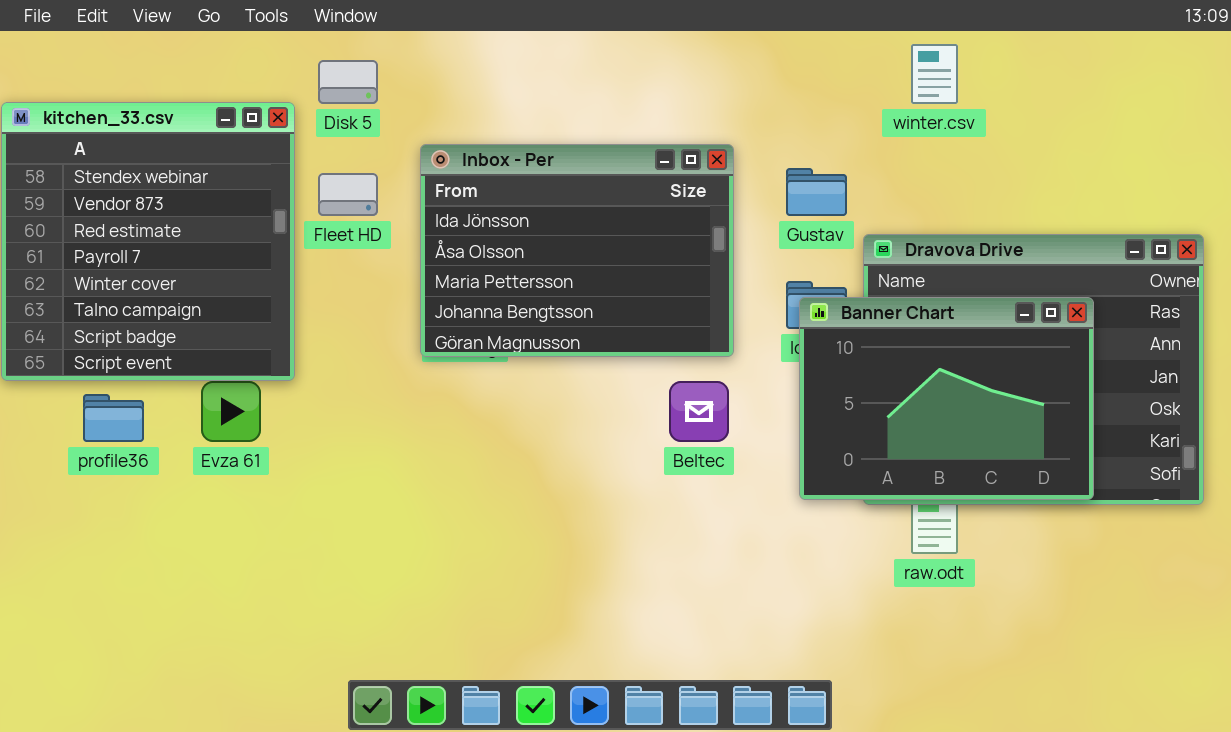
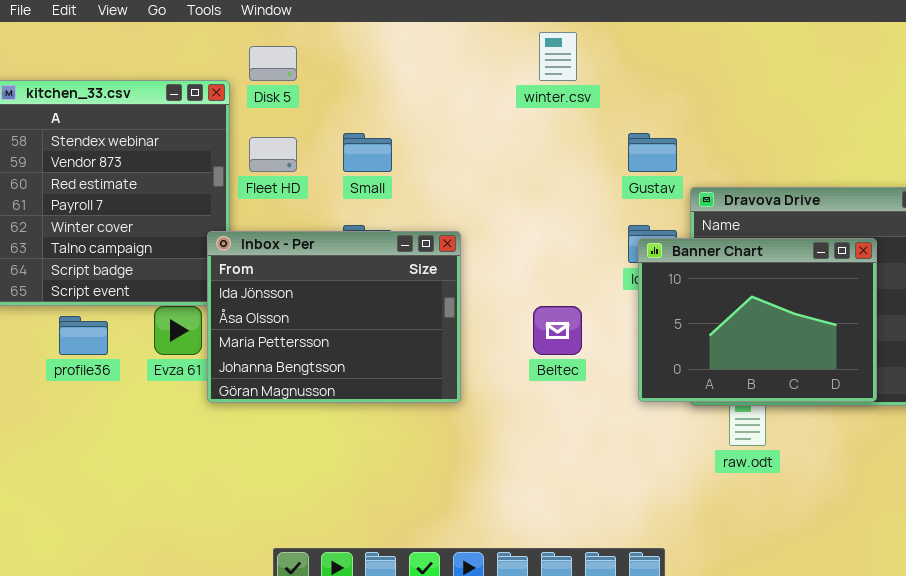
winter.csv: [911,44,958,104] -> [539,32,577,81], moved
Inbox - Per: [420,144,734,357] -> [207,231,461,403], moved

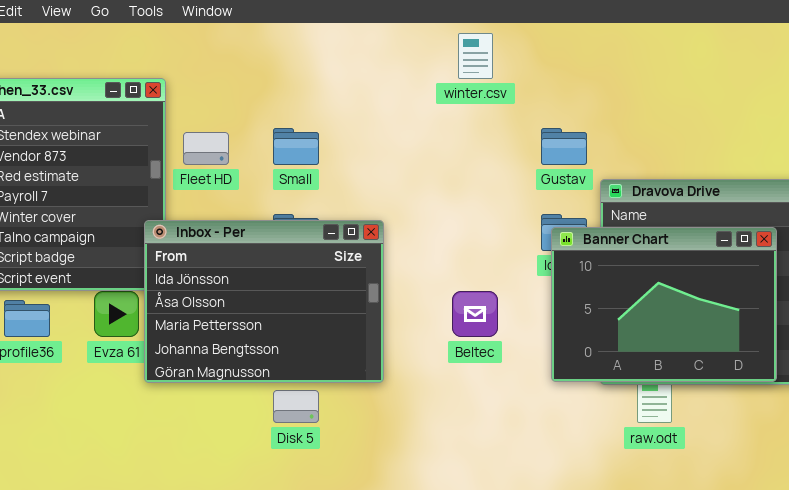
Disk 5: [249,46,297,81] -> [273,390,319,423], moved

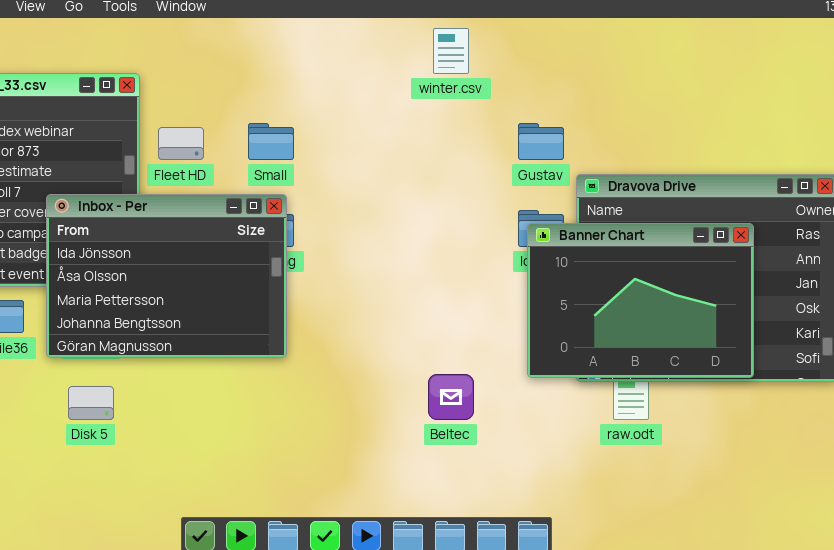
Inbox - Per: [144,220,384,383] -> [46,194,287,358], moved
Beltec: [452,291,498,337] -> [428,374,474,420], moved
Disk 5: [273,390,319,423] -> [68,386,114,420], moved

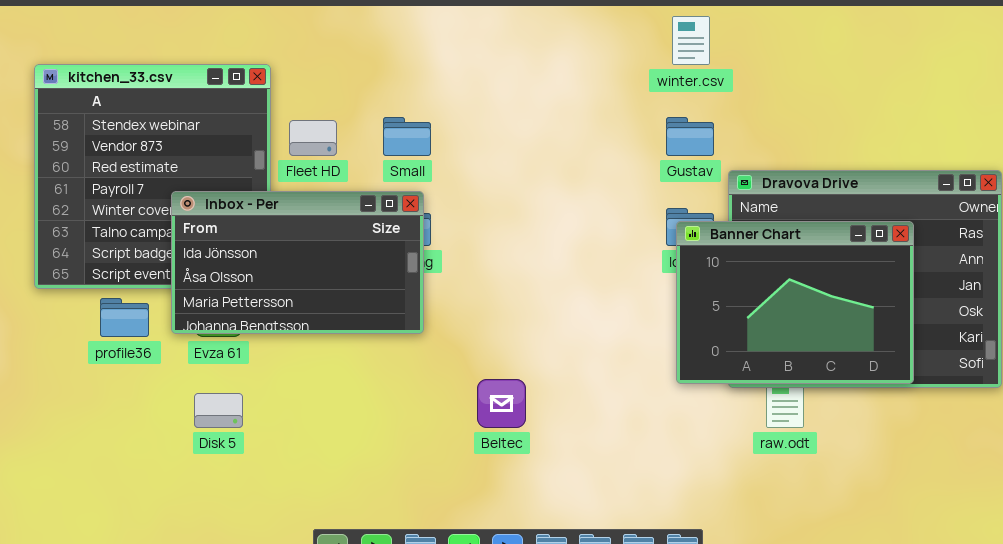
winter.csv: [433,28,469,74] -> [672,16,710,65], moved
Inbox - Per: [46,194,287,358] -> [171,191,424,334], resized
Beltec: [428,374,474,420] -> [477,379,526,428], moved

